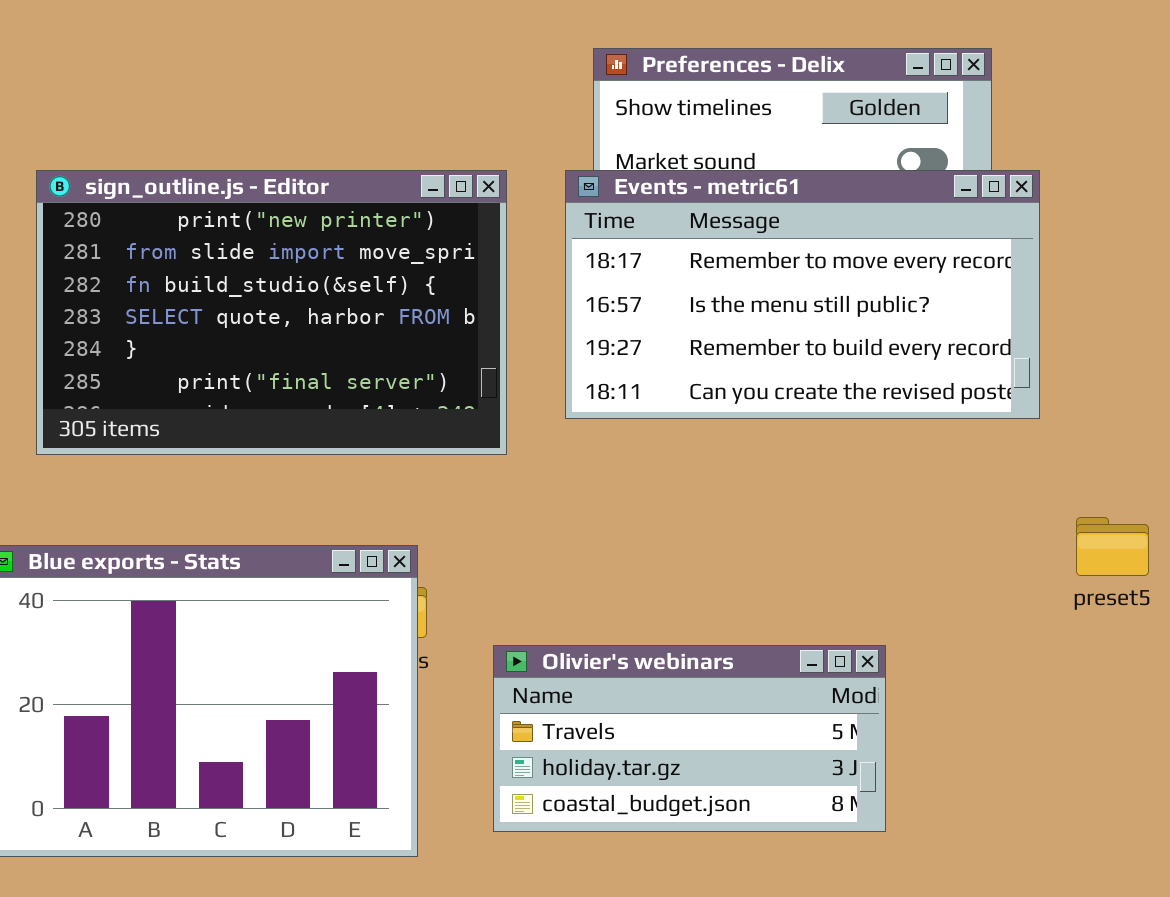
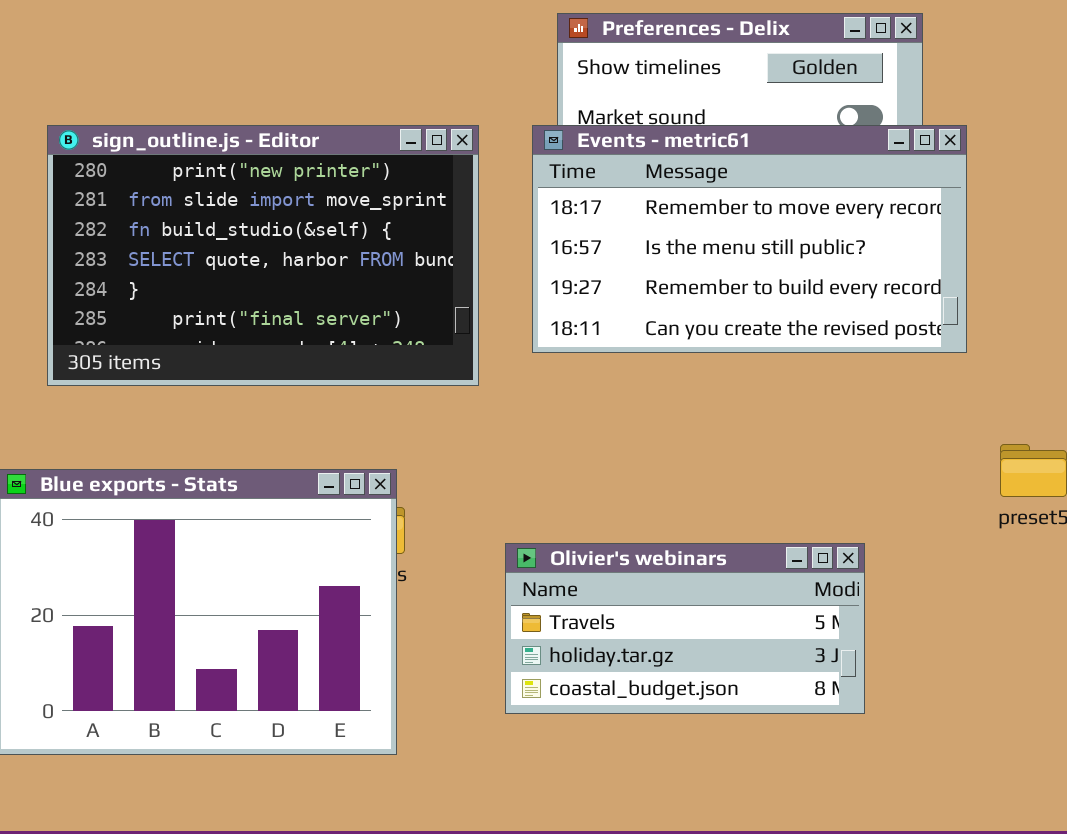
Olivier's webinars: [493,645,886,832] -> [505,543,865,714], moved

